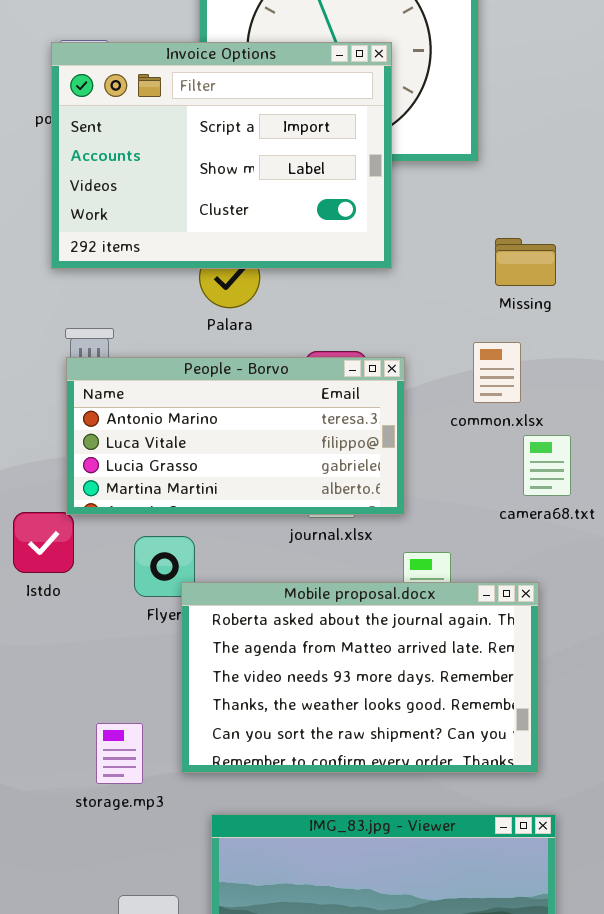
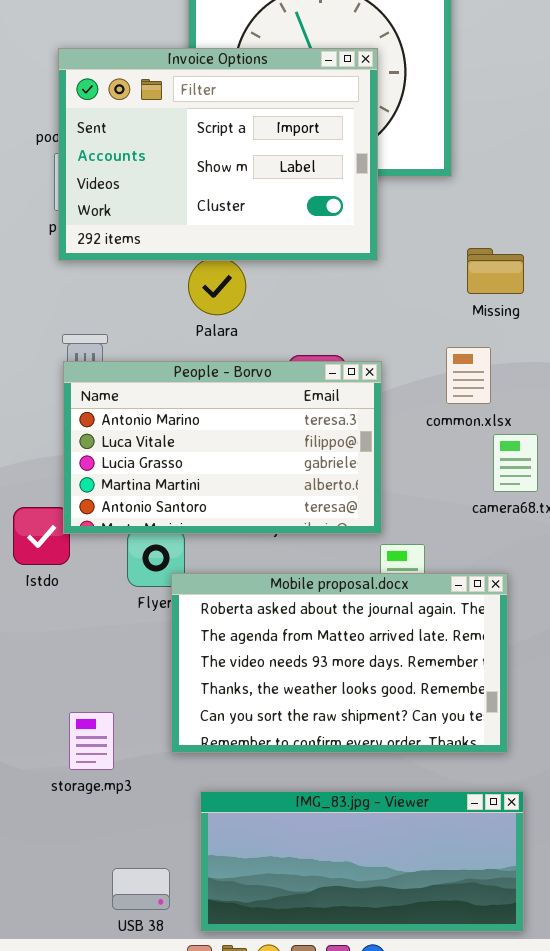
Invoice Options: [51,42,392,269] -> [58,48,378,261], moved
People - Borvo: [66,357,405,515] -> [63,361,382,534], resized
storage.mp3: [96,723,143,784] -> [69,712,114,770], moved

